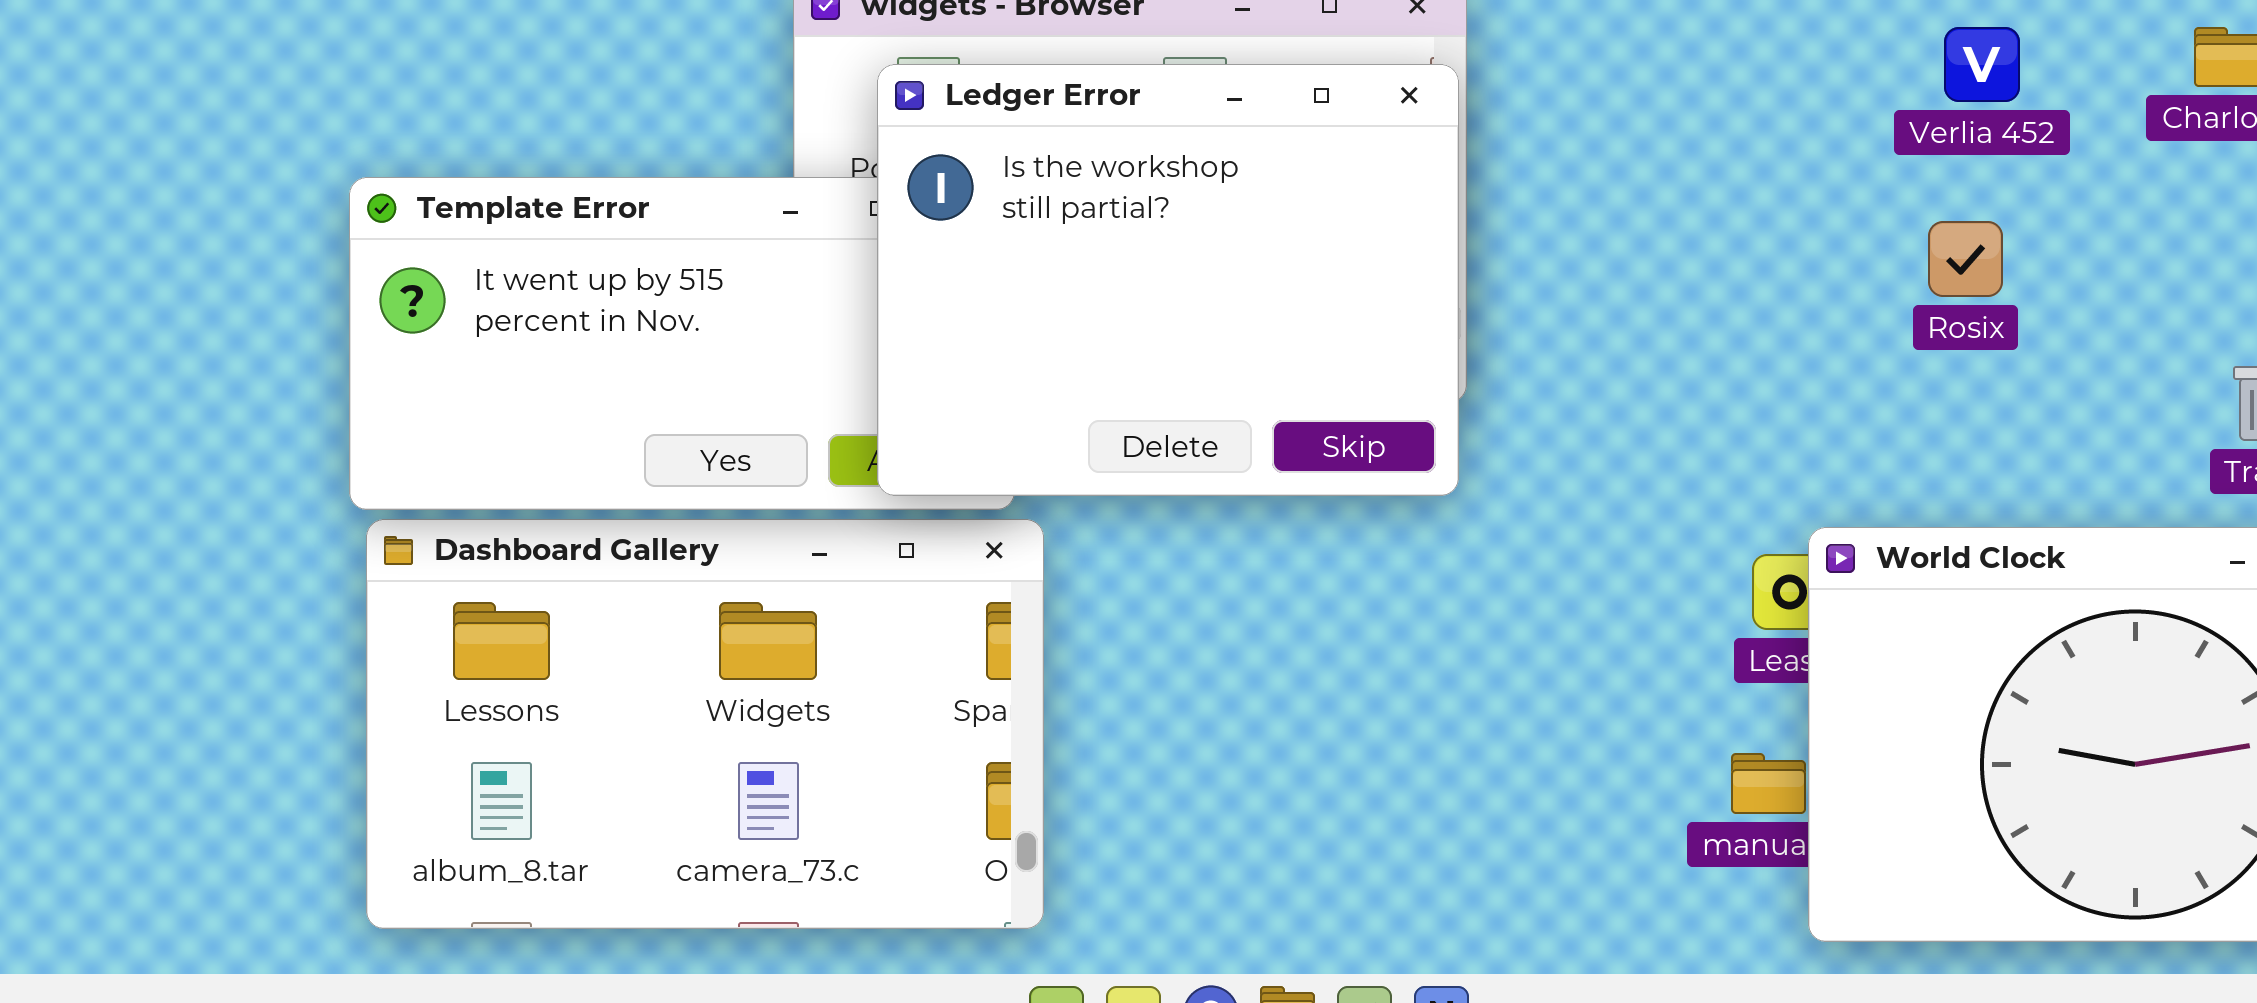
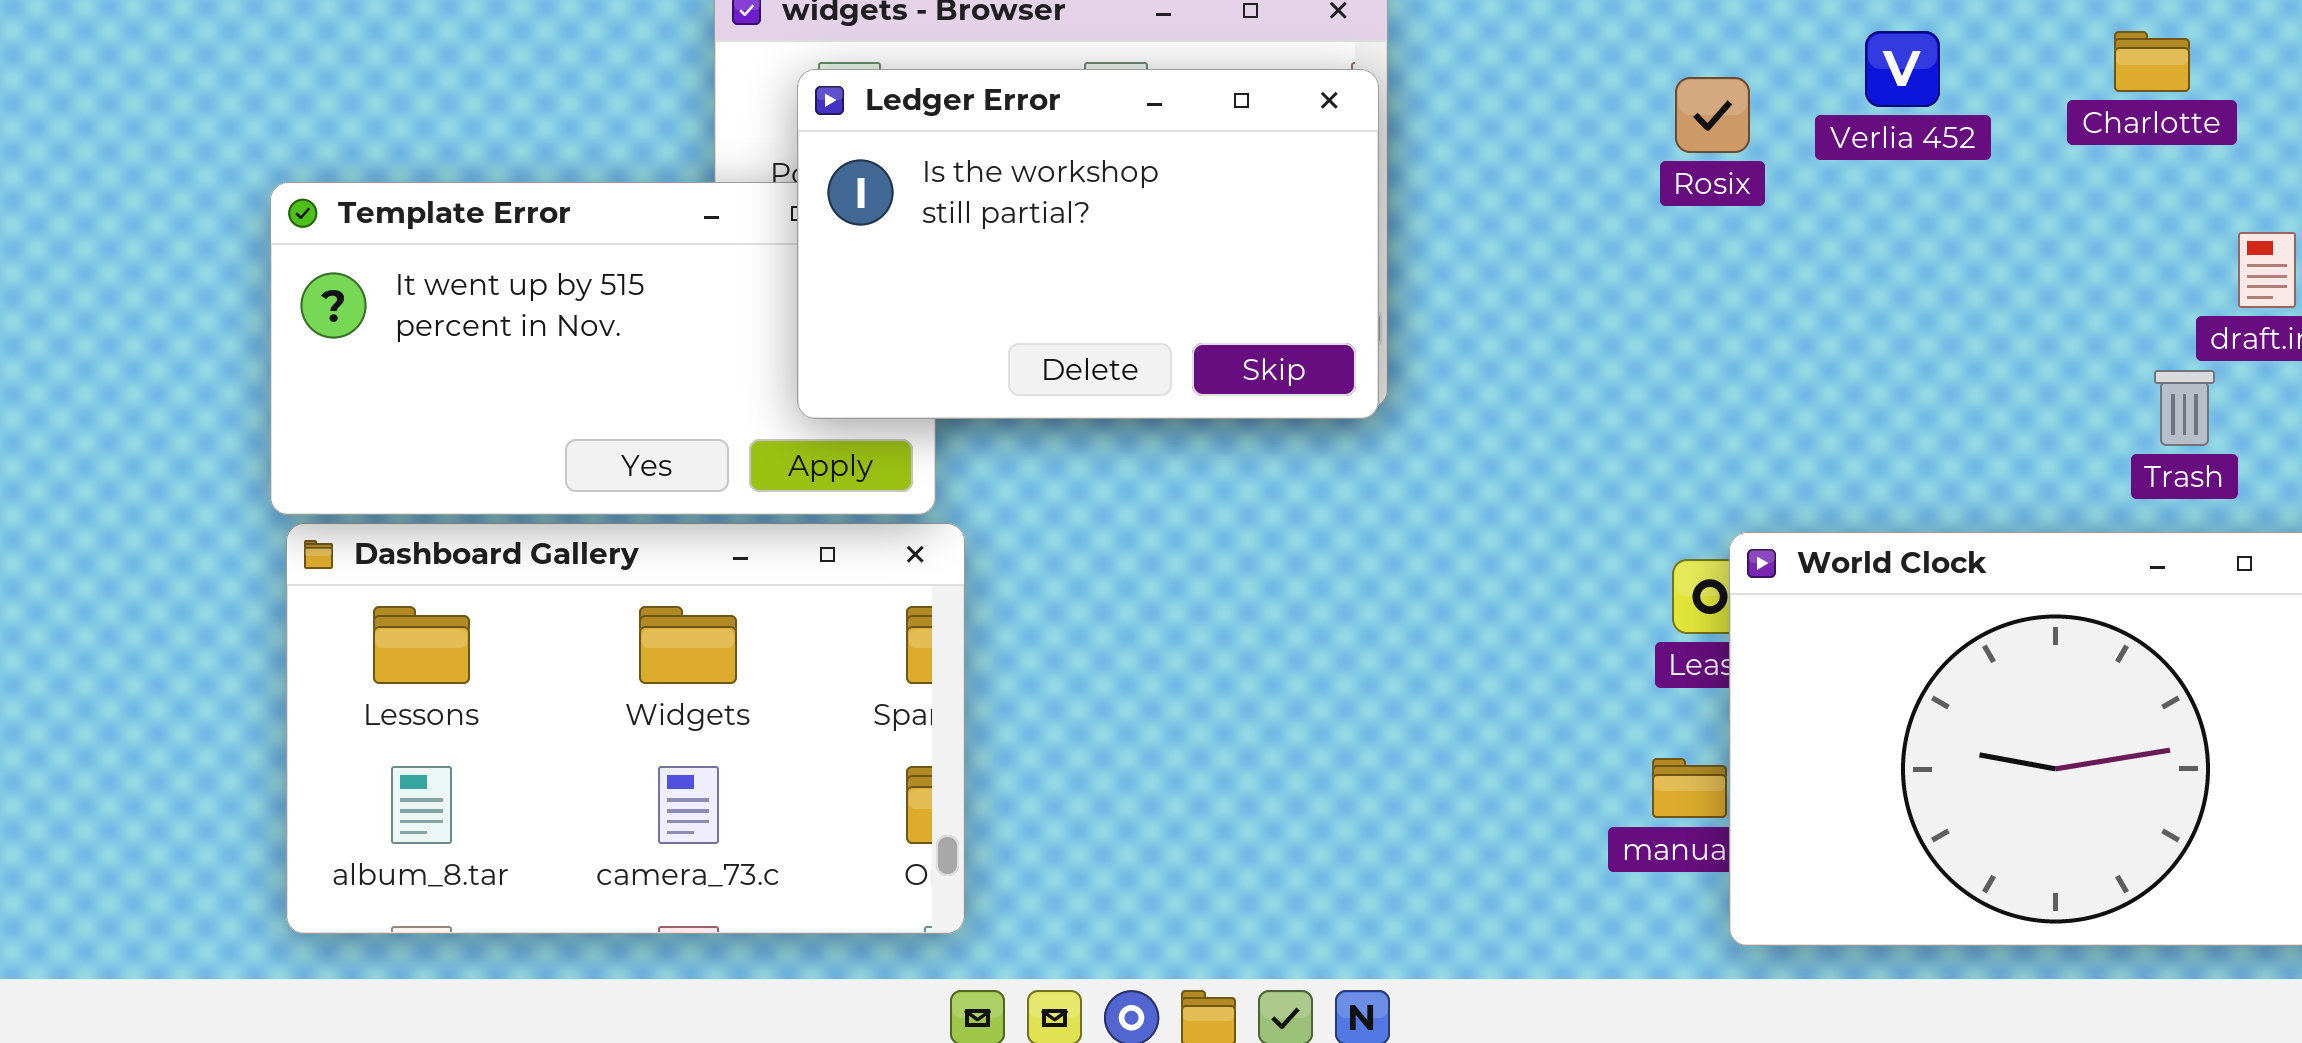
Ledger Error: [877,64,1459,496] -> [797,69,1379,419], resized
Rosix: [1928,221,2003,297] -> [1675,77,1750,153], moved

